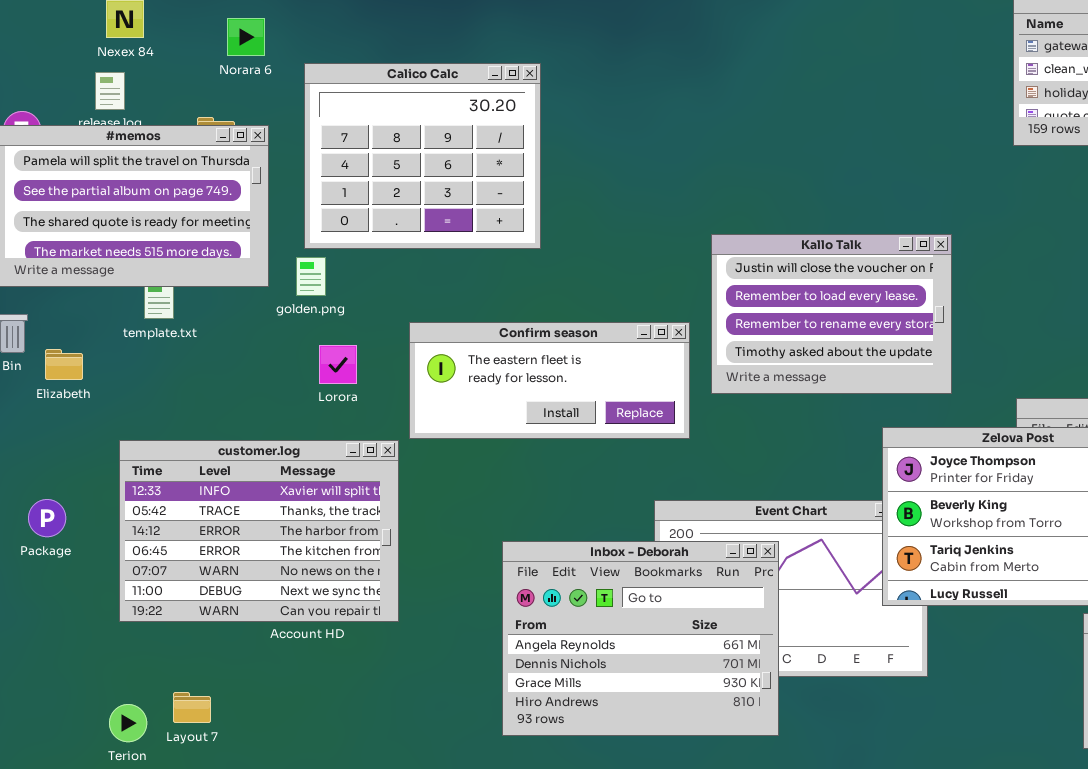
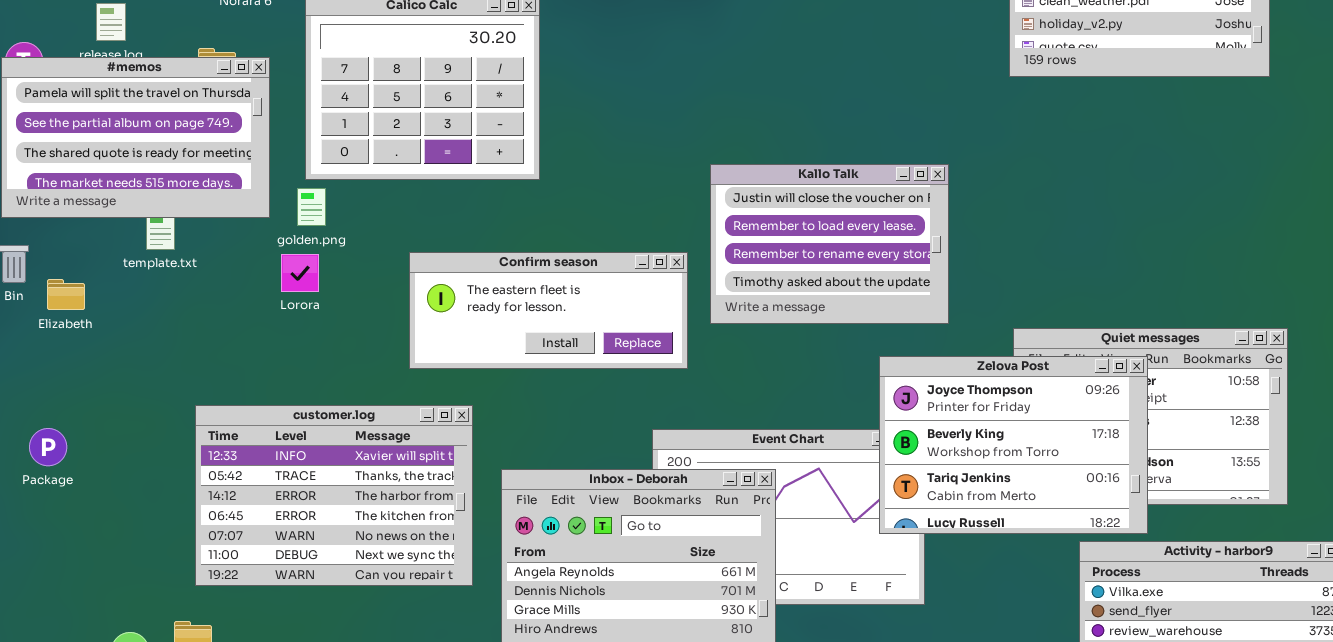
Lorora: [319,345,357,384] -> [281,254,319,292], moved
customer.log: [119,440,399,622] -> [195,405,473,586], moved

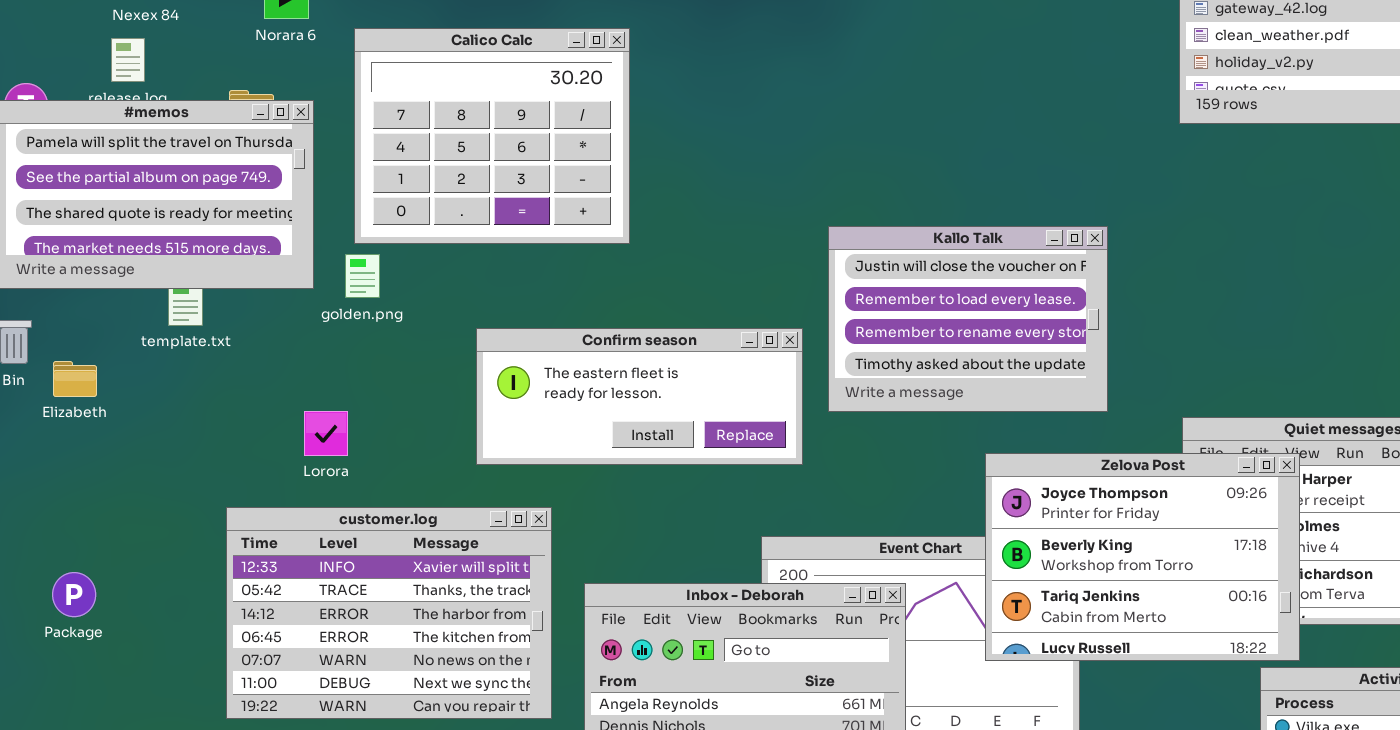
Lorora: [281,254,319,292] -> [304,411,348,456], moved
Zelova Post: [879,356,1148,534] -> [985,453,1300,661], moved
Package: [29,428,67,466] -> [52,572,96,617], moved

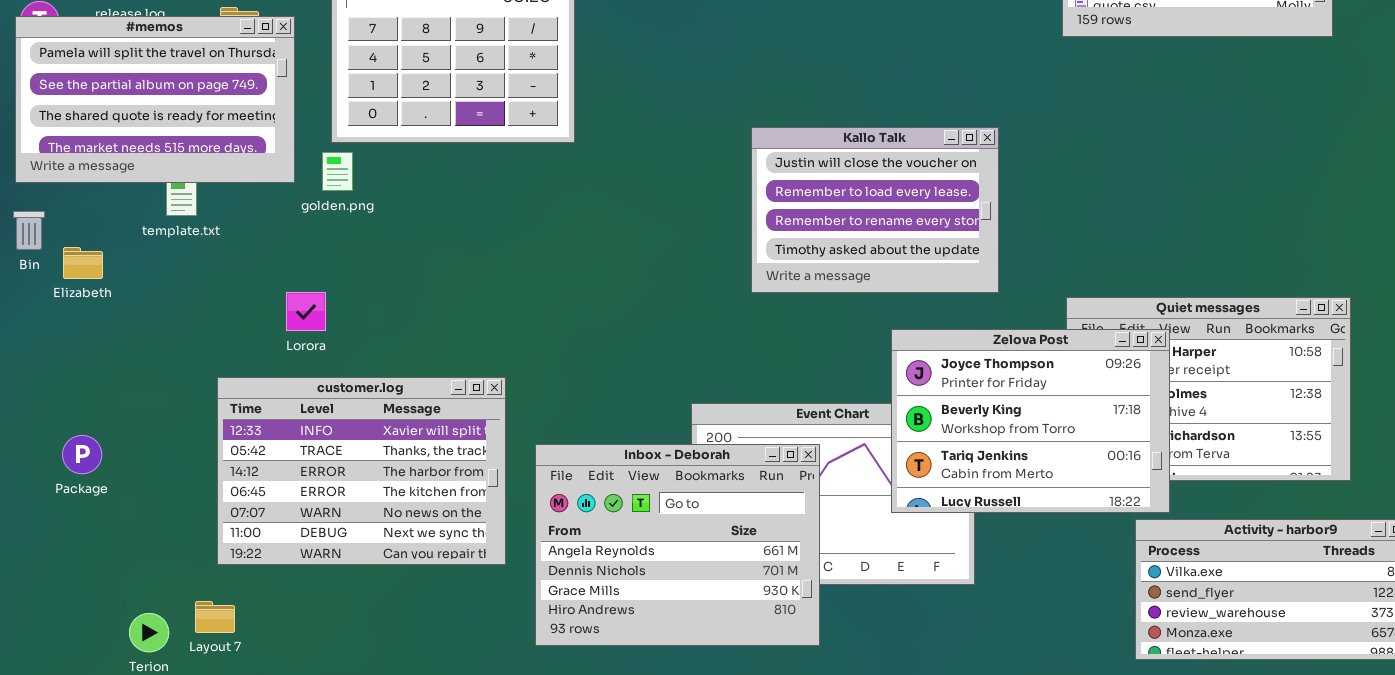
Confirm season: [476,328,803,465] -> none, closed

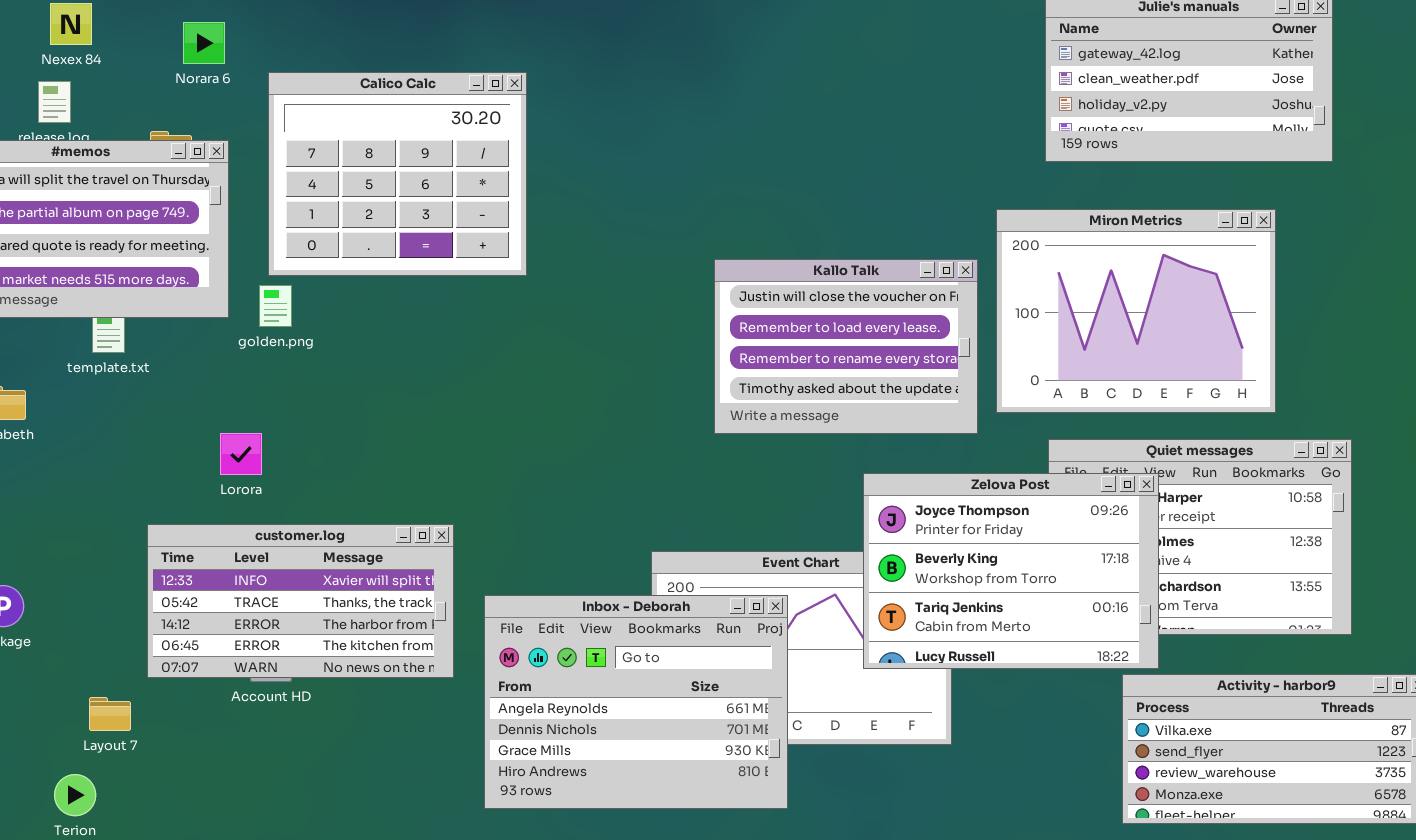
Miron Metrics: none -> [996,209,1276,413], opened
customer.log: [217,377,506,565] -> [147,524,454,678], resized
Layout 7: [195,601,235,633] -> [89,697,131,731], moved

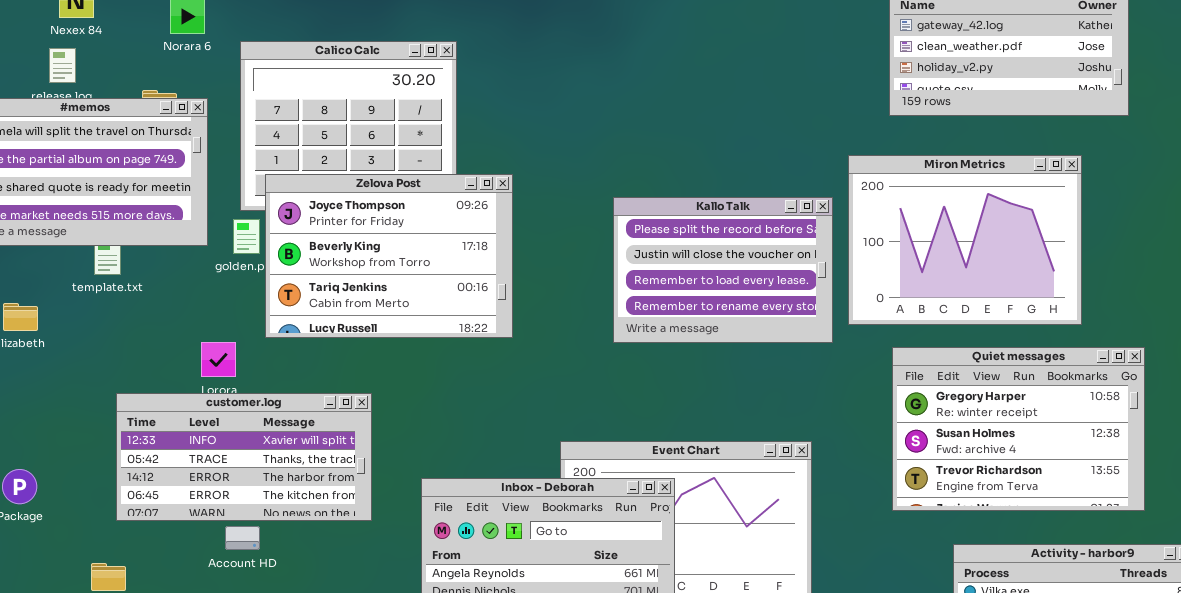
Kallo Talk: [714,259,978,434] -> [613,197,833,343], scrolled up 1 row
Zelova Post: [863,473,1159,669] -> [265,174,513,338], moved
customer.log: [147,524,454,678] -> [116,393,372,521], moved

